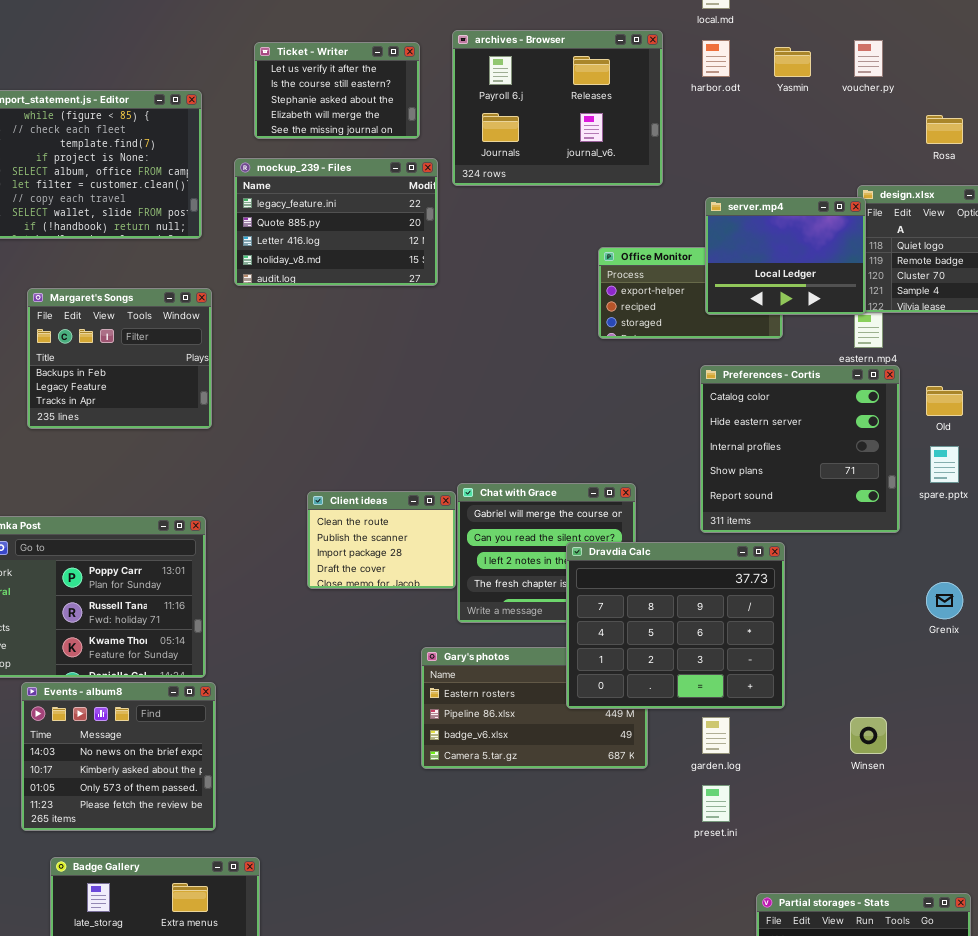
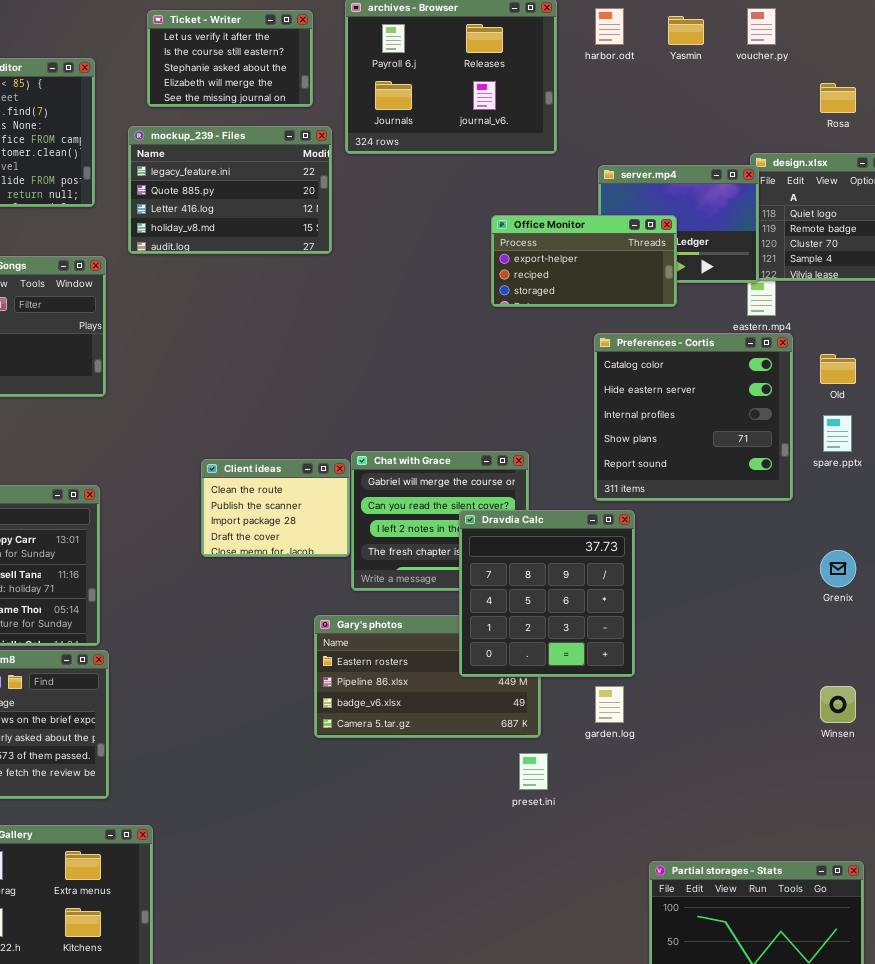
Office Monitor: [598,247,783,339] -> [491,215,677,307], raised
Dravdia Calc: [566,542,785,709] -> [459,510,635,677], resized
Winsen: [850,717,887,754] -> [820,686,856,723], moved
preset.ini: [702,785,730,822] -> [519,753,548,790], moved

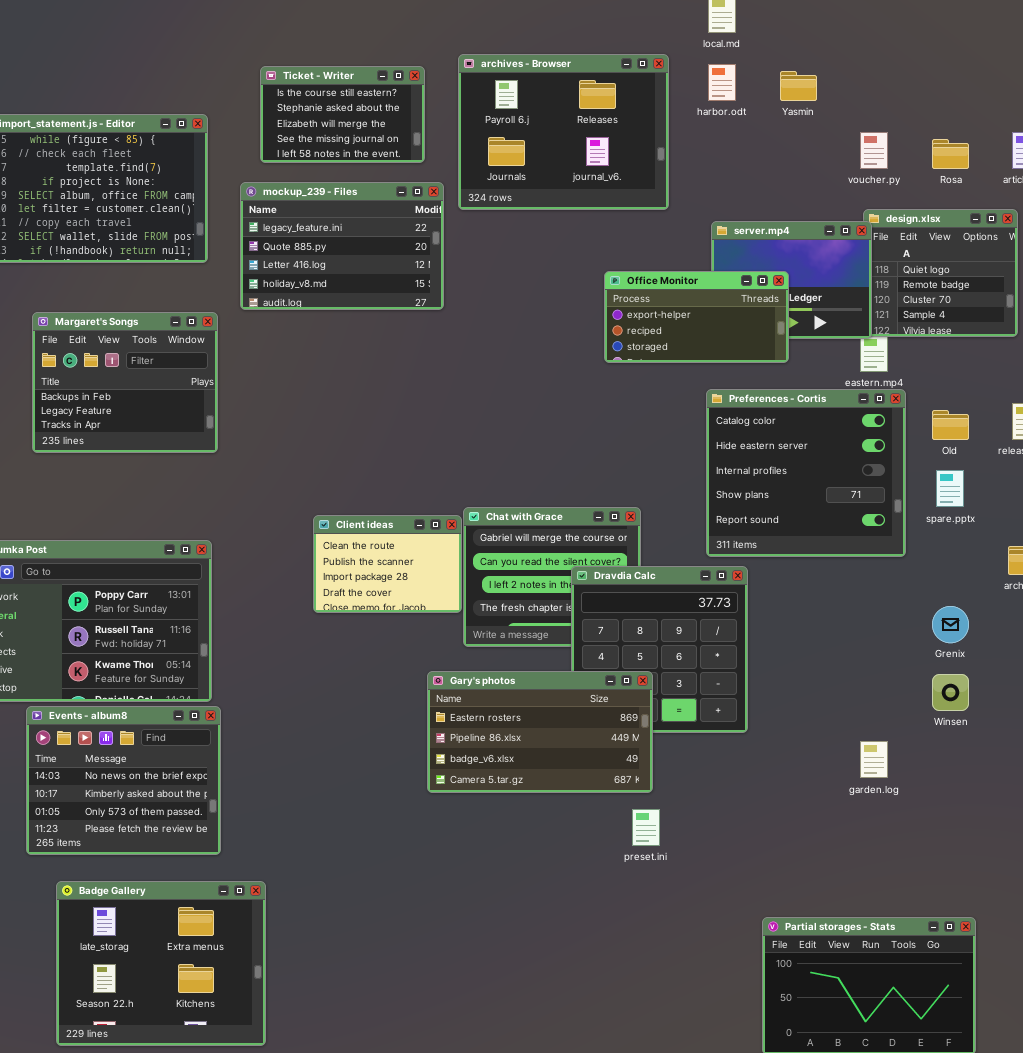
voucher.py: [747,8,776,45] -> [860,132,888,169], moved
Ticket - Writer: [147,10,313,107] -> [260,66,425,163], scrolled down 1 row
Gary's photos: [314,615,541,738] -> [427,671,653,793], raised
garden.log: [595,686,624,723] -> [860,741,888,778], moved
Winsen: [820,686,856,723] -> [932,674,969,711], moved

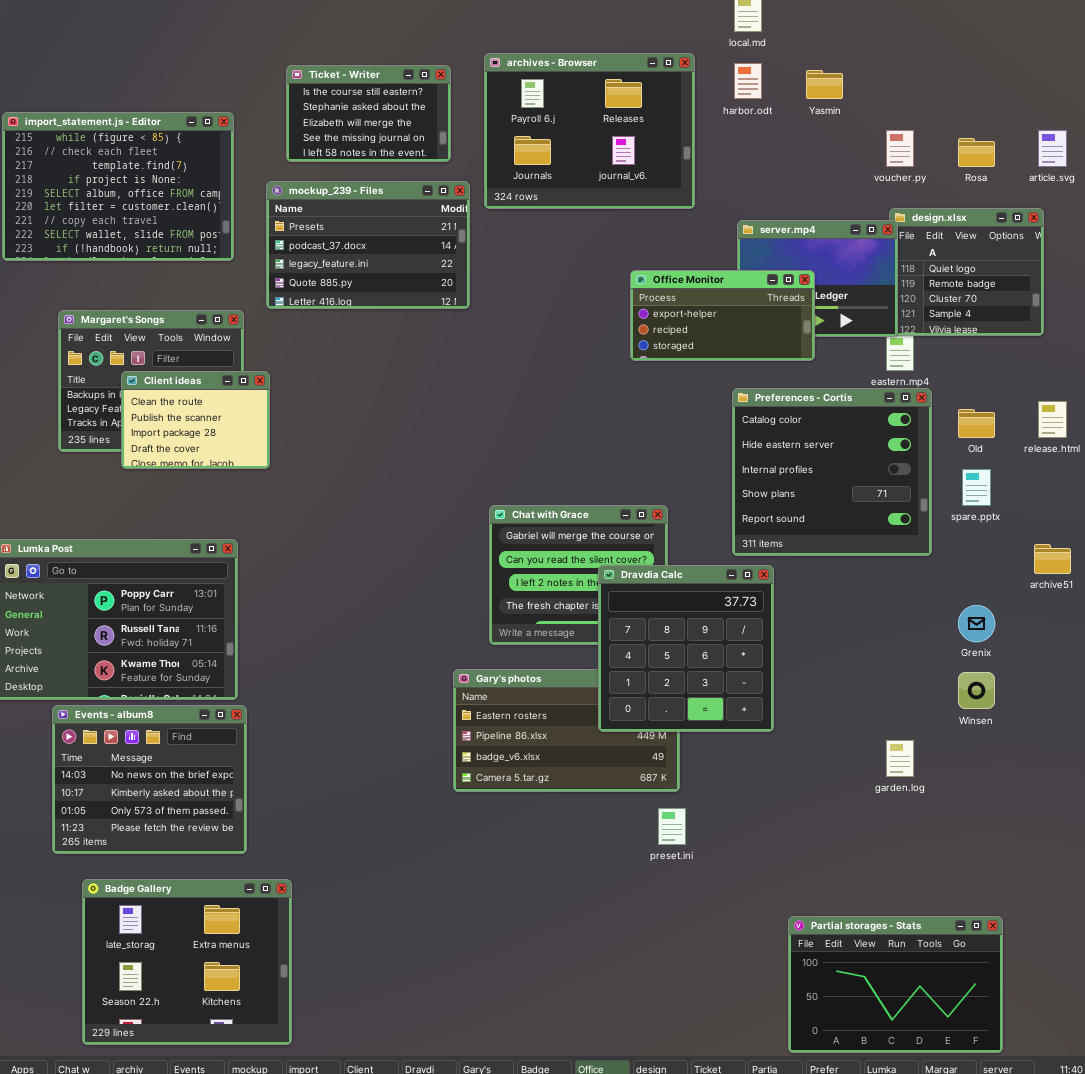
mockup_239 - Files: [240,182,444,310] -> [266,181,470,309], scrolled up 2 rows
Client ideas: [313,515,462,613] -> [121,371,270,469], moved
Dravdia Calc: [571,566,748,733] -> [598,565,774,732], raised

